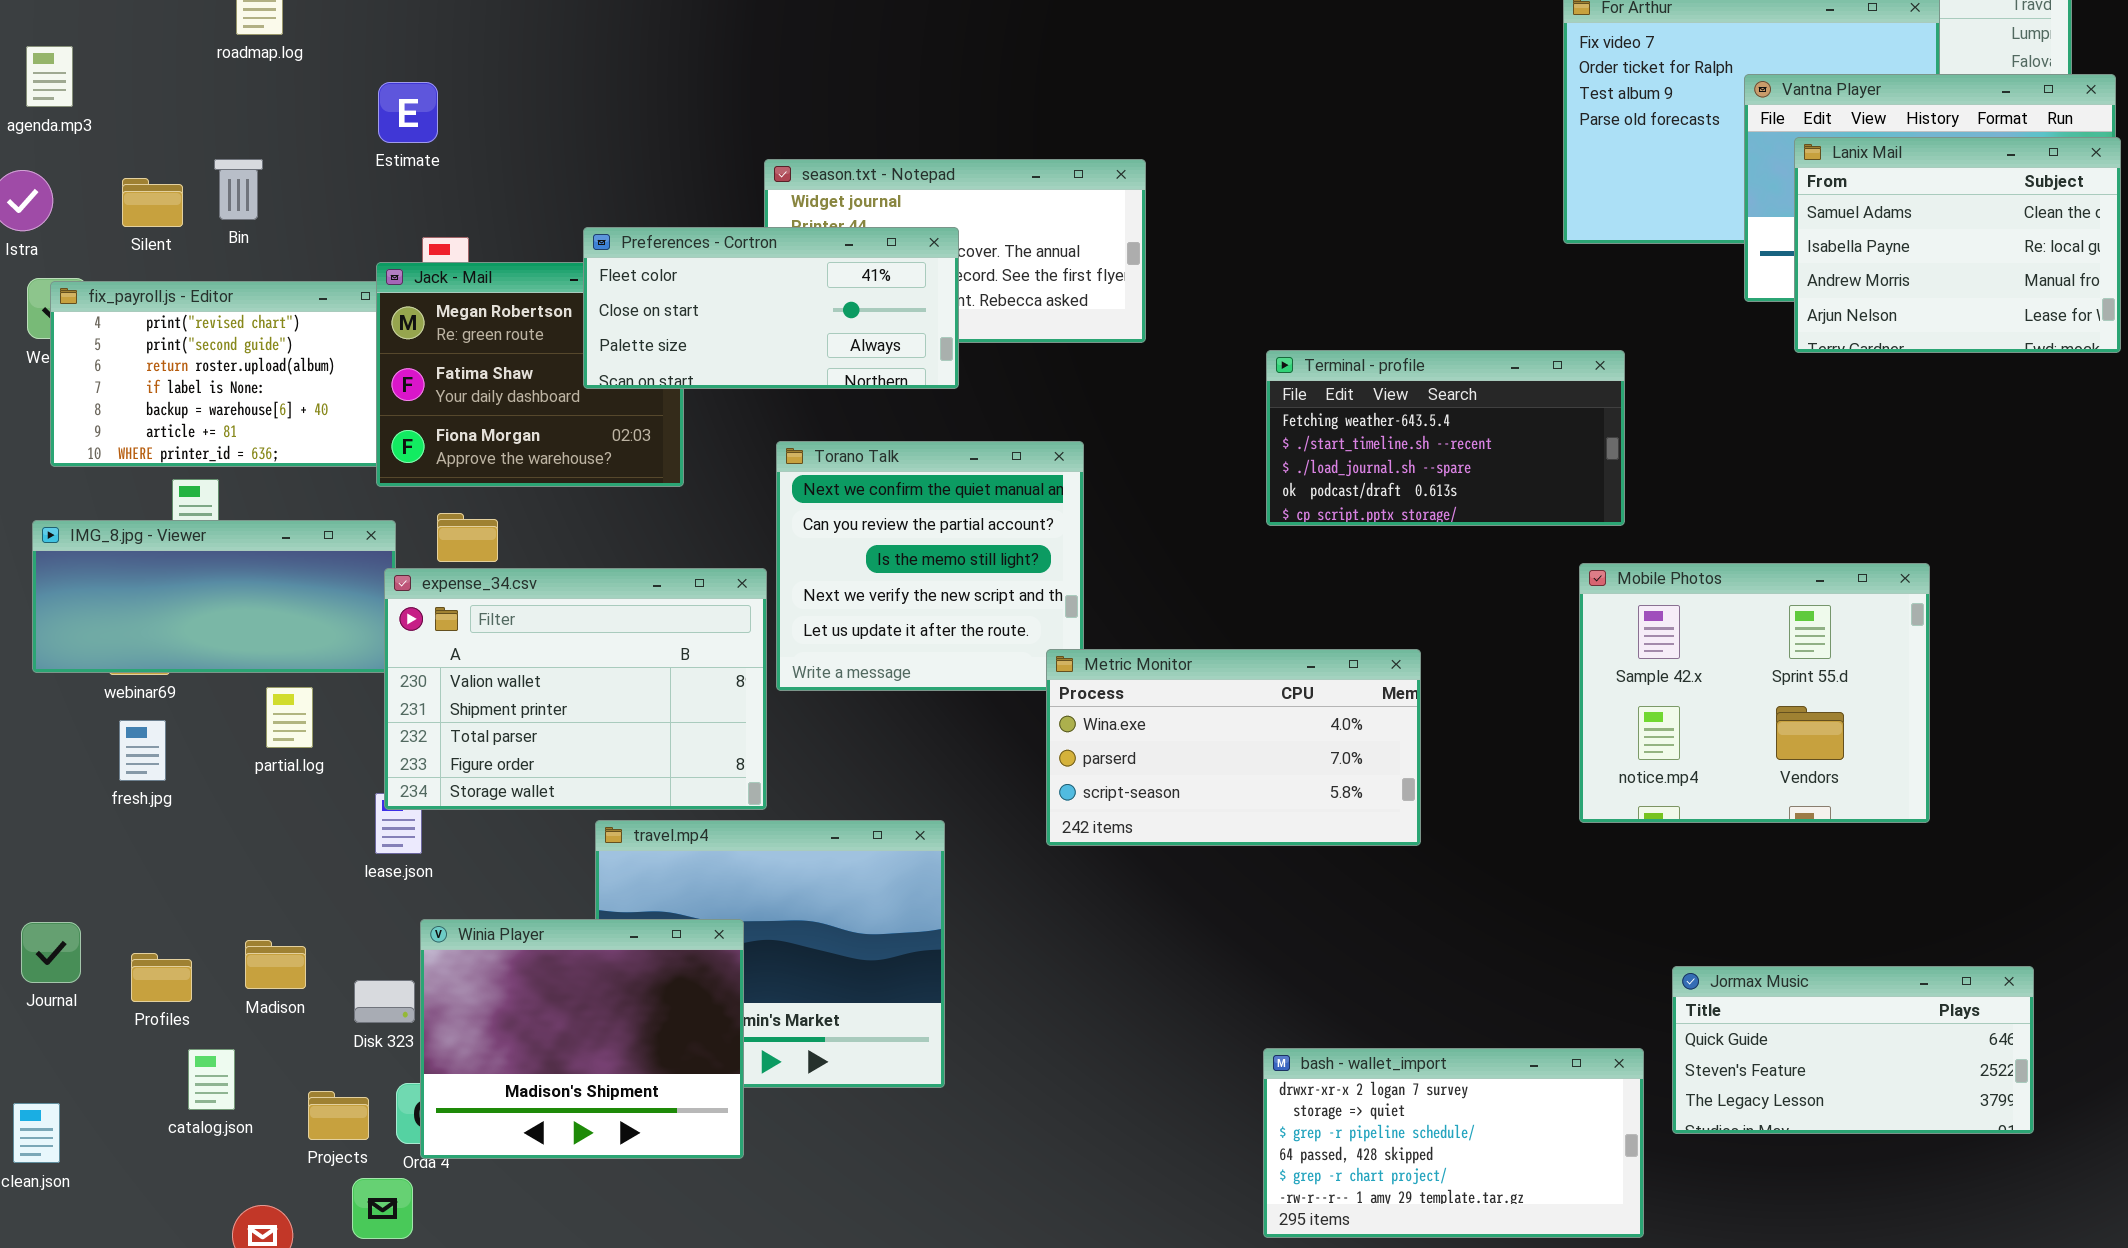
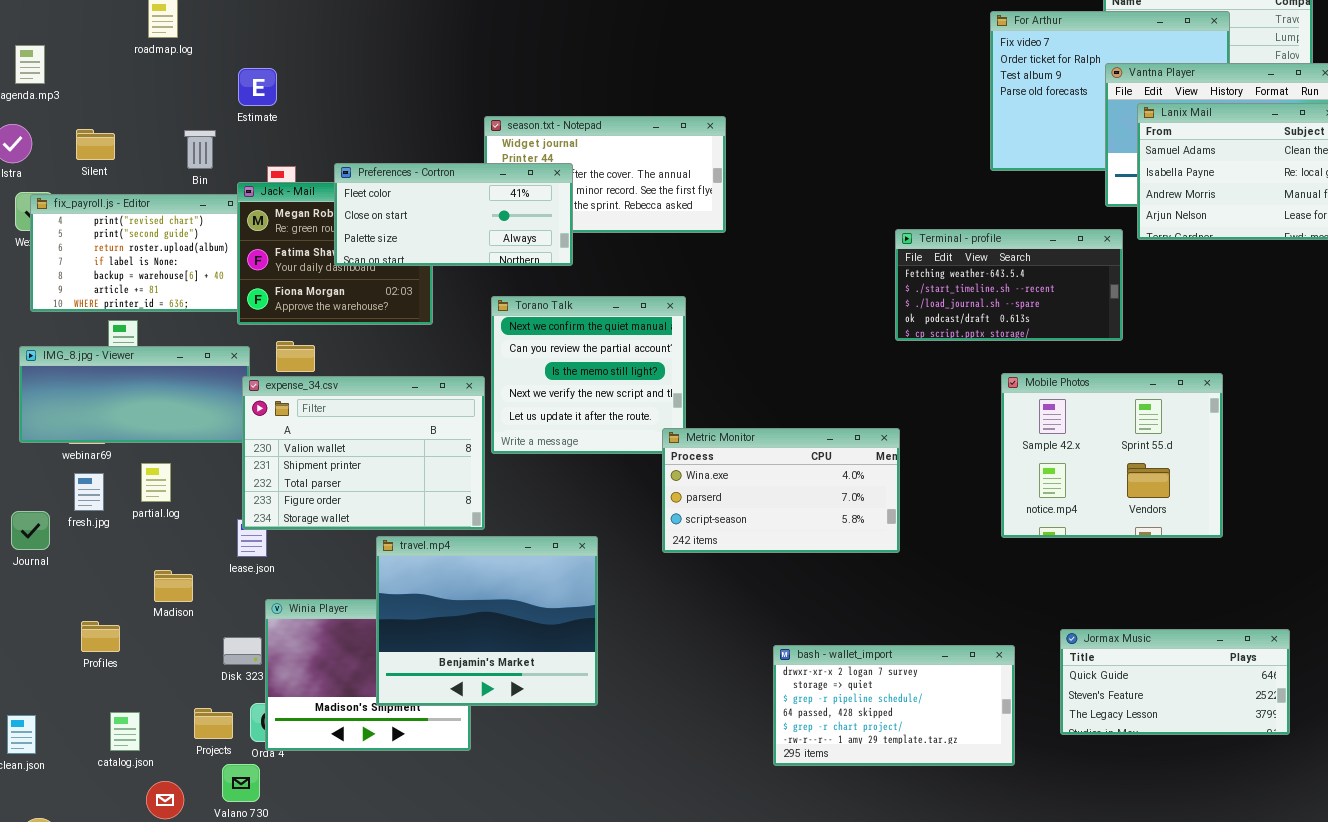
Bin: [214,159,263,220] -> [184,130,216,169], moved
Preferences - Cortron: [583,227,959,389] -> [334,163,573,266], moved
Terminal - profile: [1266,350,1625,526] -> [895,229,1123,341], moved
partial.log: [266,687,313,748] -> [141,463,171,502], moved
travel.mp4: [595,820,945,1088] -> [376,536,598,706], raised
Journal: [21,922,81,983] -> [11,511,50,550], moved
Madison: [245,940,306,989] -> [154,570,193,602], moved
bash - wallet_import: [1263,1048,1644,1238] -> [773,645,1015,766], moved
catalog.json: [188,1049,235,1110] -> [110,712,140,751], moved

